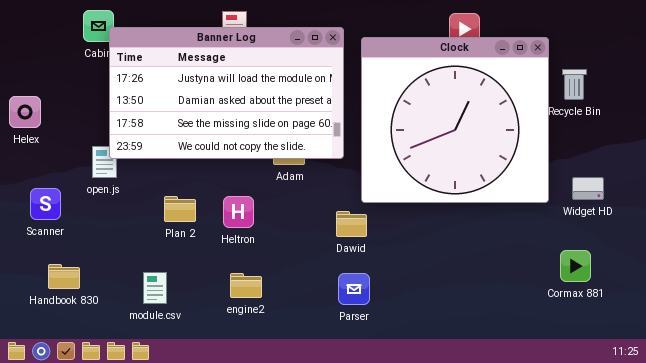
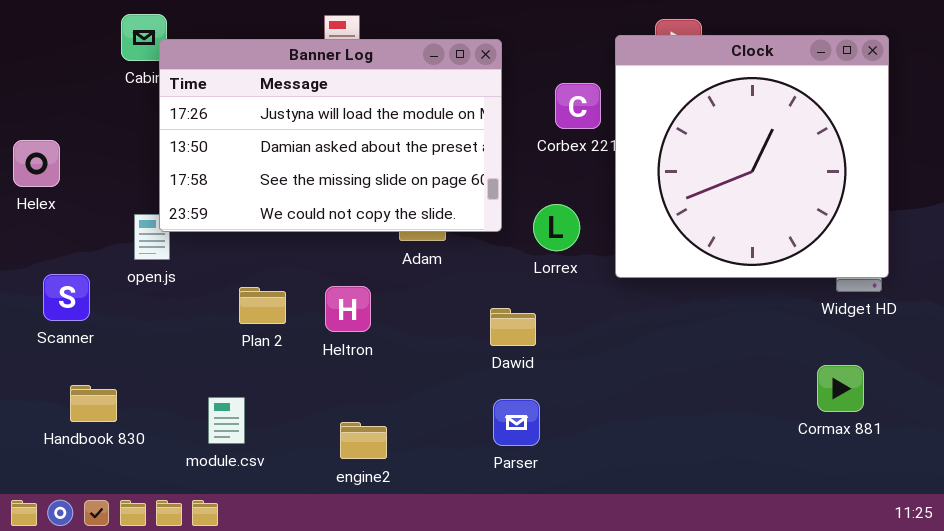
Clock: [361,37,549,203] -> [615,35,889,278], moved
engine2: [230,273,262,298] -> [340,422,387,459], moved

